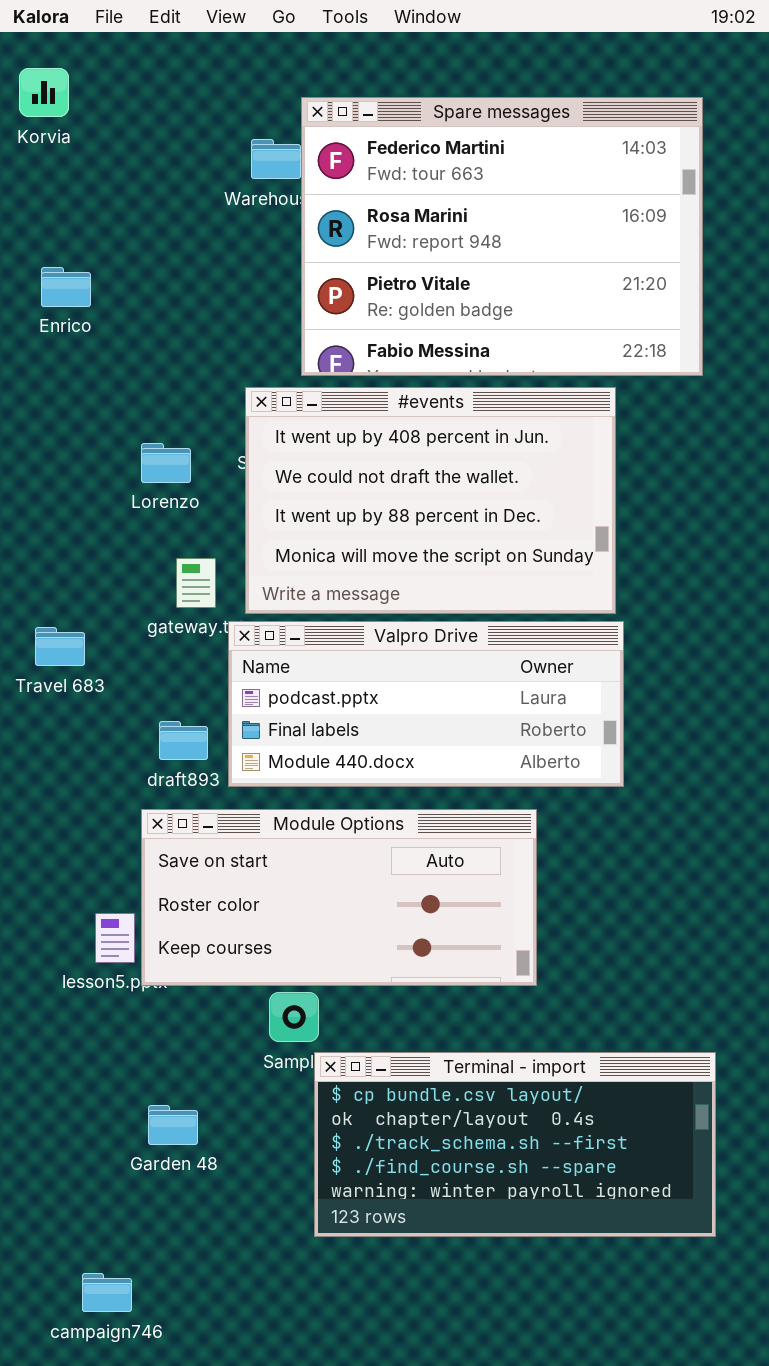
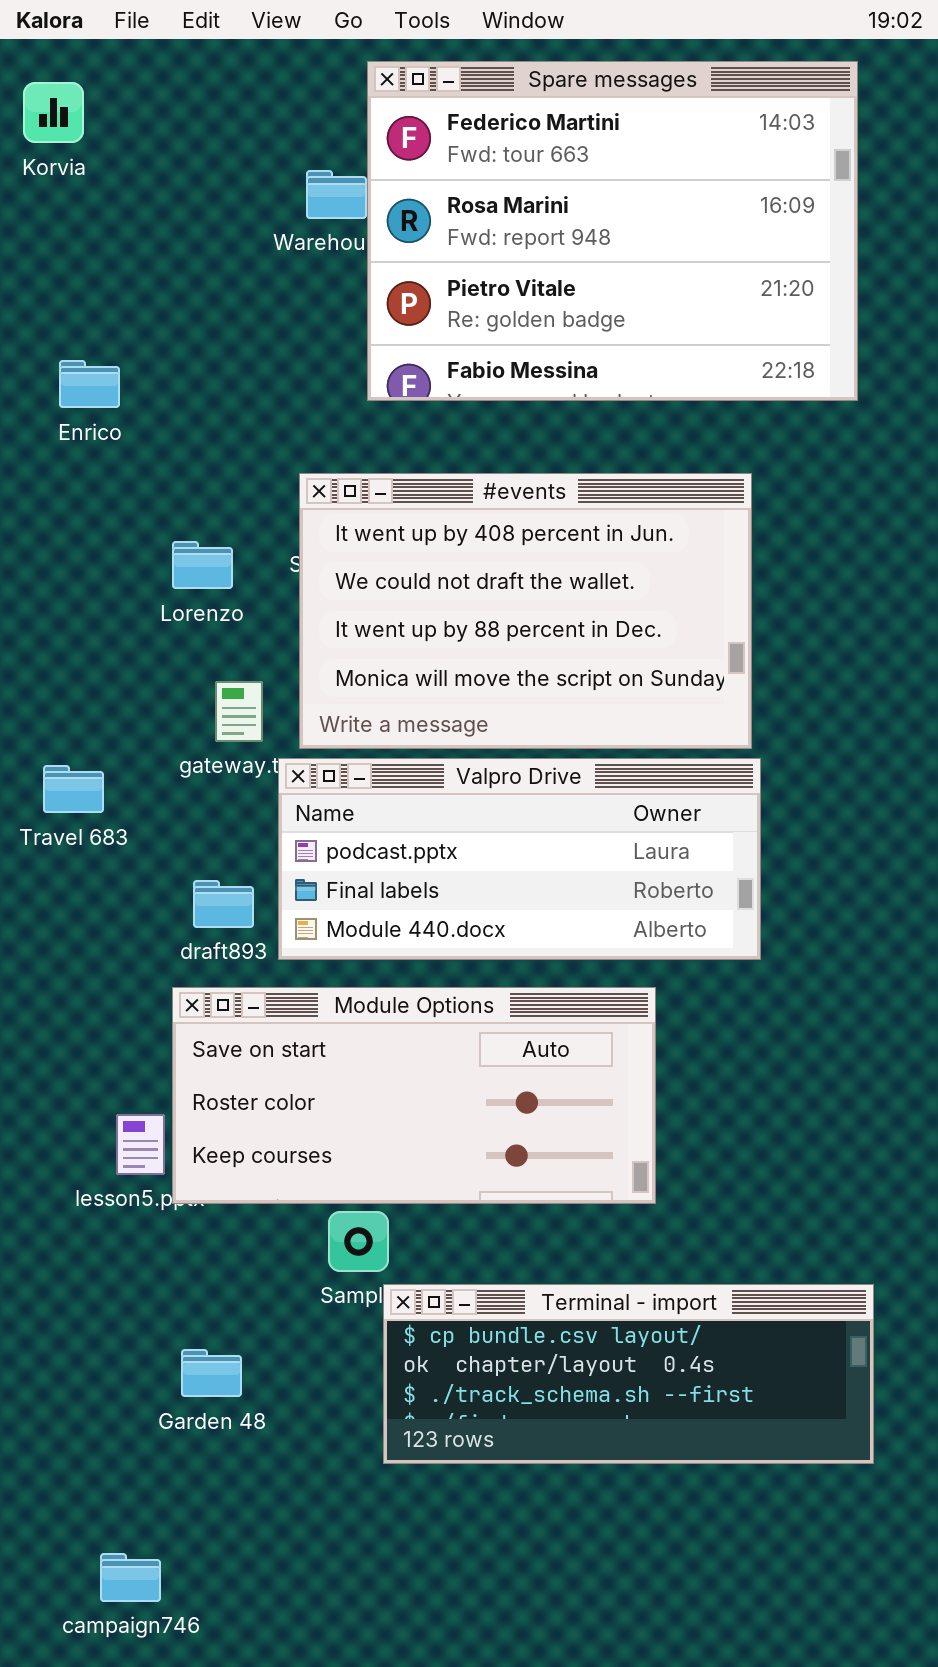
Spare messages: [301,97,703,376] -> [367,61,858,401], moved
Enrico: [41,267,91,307] -> [59,360,120,408], moved
Terminal - import: [314,1052,716,1237] -> [383,1284,874,1464], resized

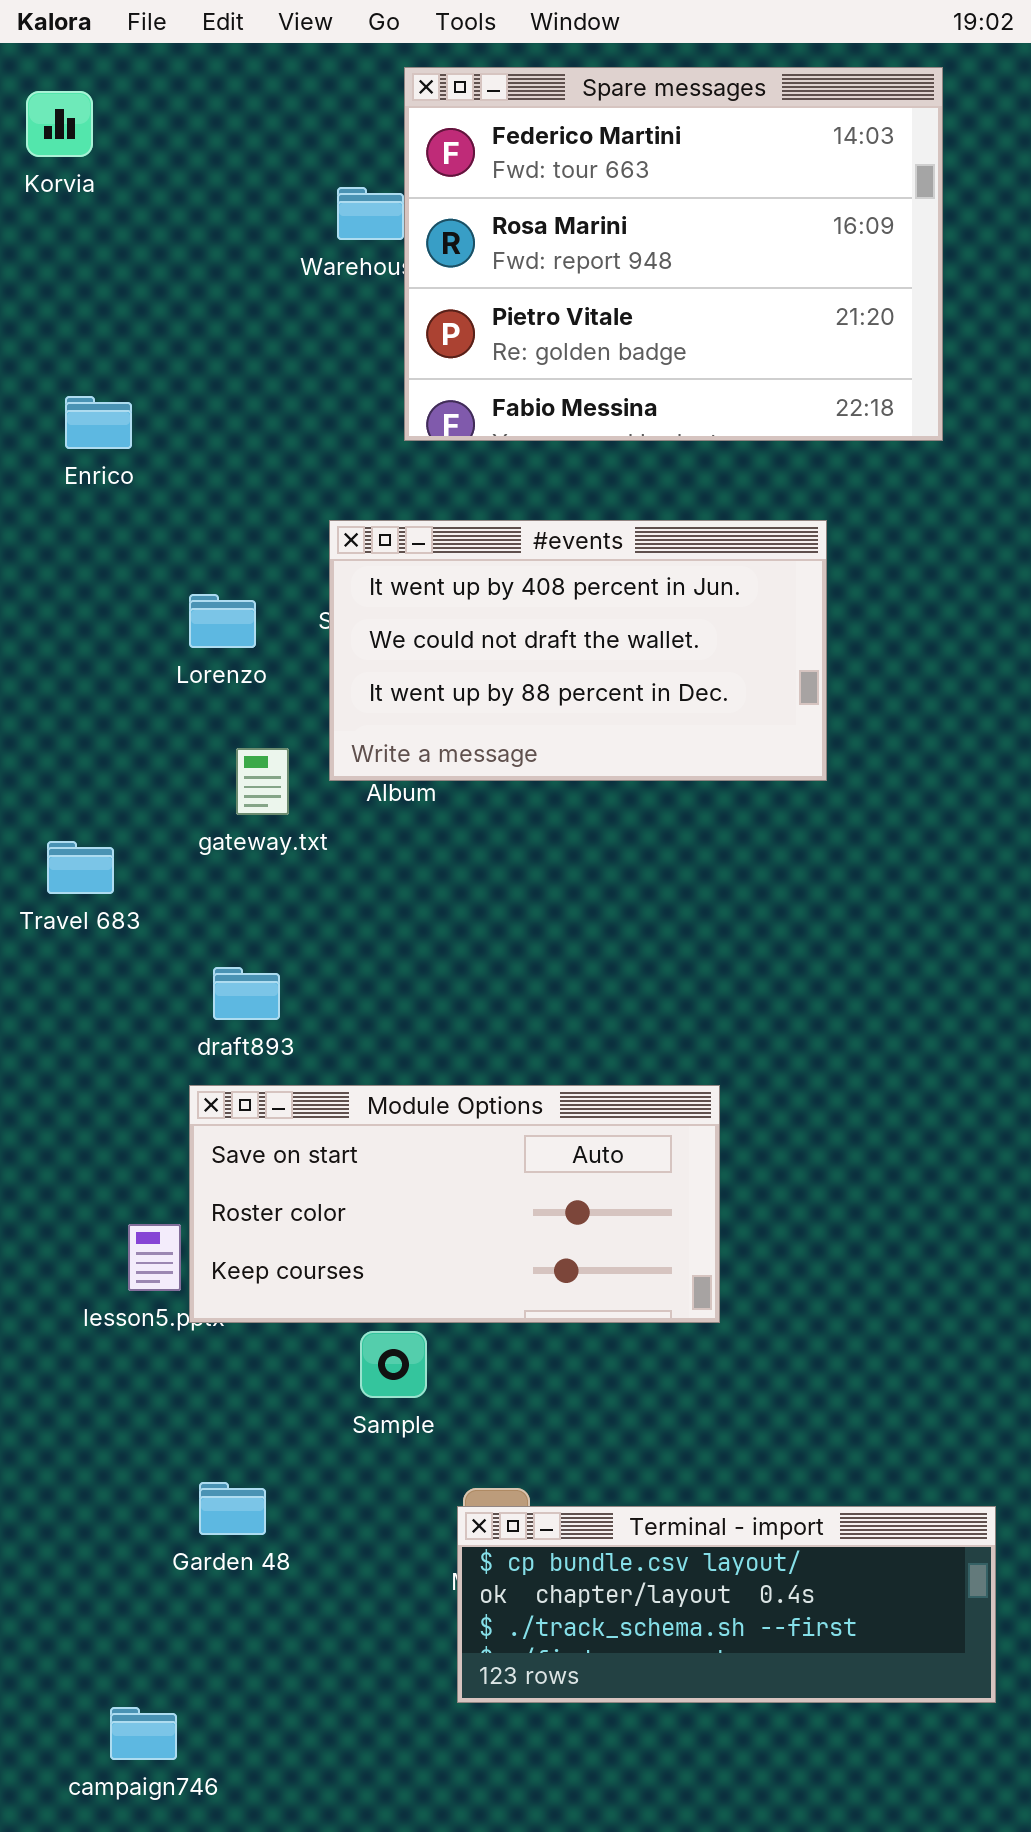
#events: [299,473,752,749] -> [329,520,827,781], resized
Valpro Drive: [278,758,761,960] -> none, closed
Terminal - import: [383,1284,874,1464] -> [457,1506,996,1703], moved

